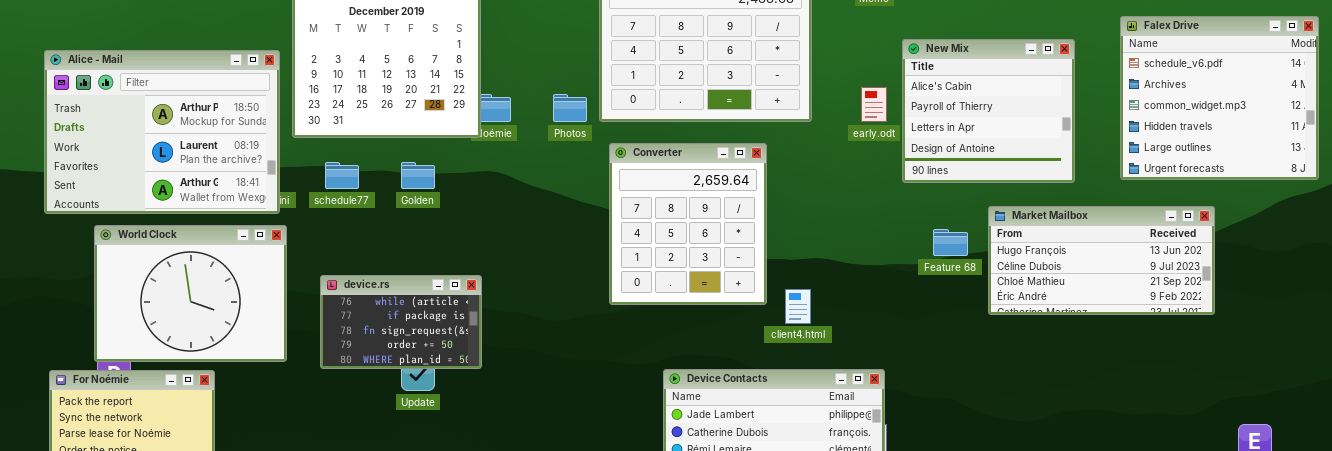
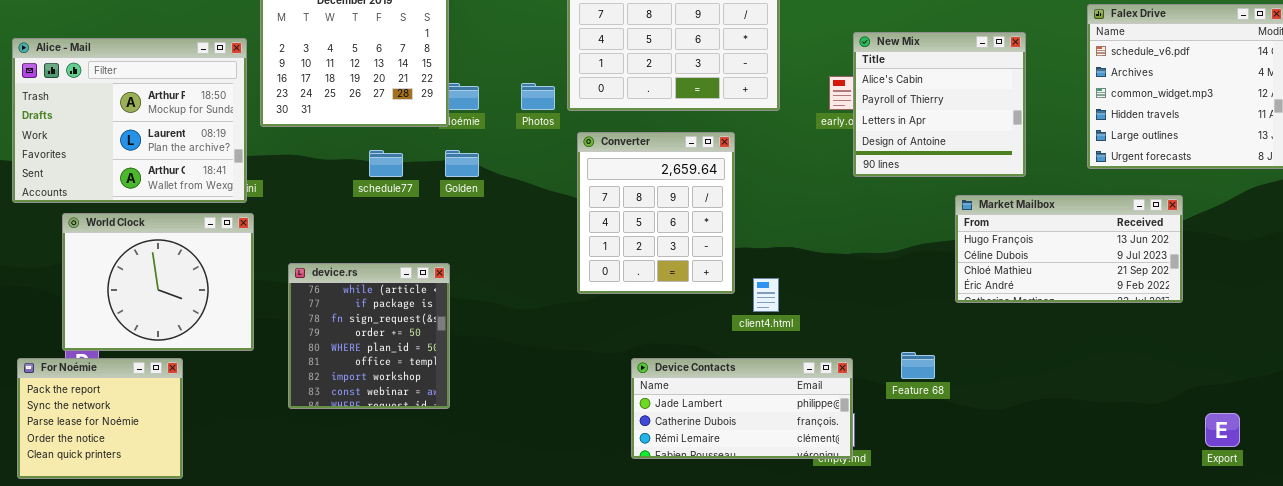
New Mix: [902,39,1075,183] -> [853,32,1026,177], moved
schedule77: [325,162,359,189] -> [369,150,403,177], moved
Golden: [401,162,435,189] -> [445,150,479,177], moved
Feature 68: [933,229,968,256] -> [901,352,935,379], moved
device.rs: [320,275,482,369] -> [288,263,450,409], resized

